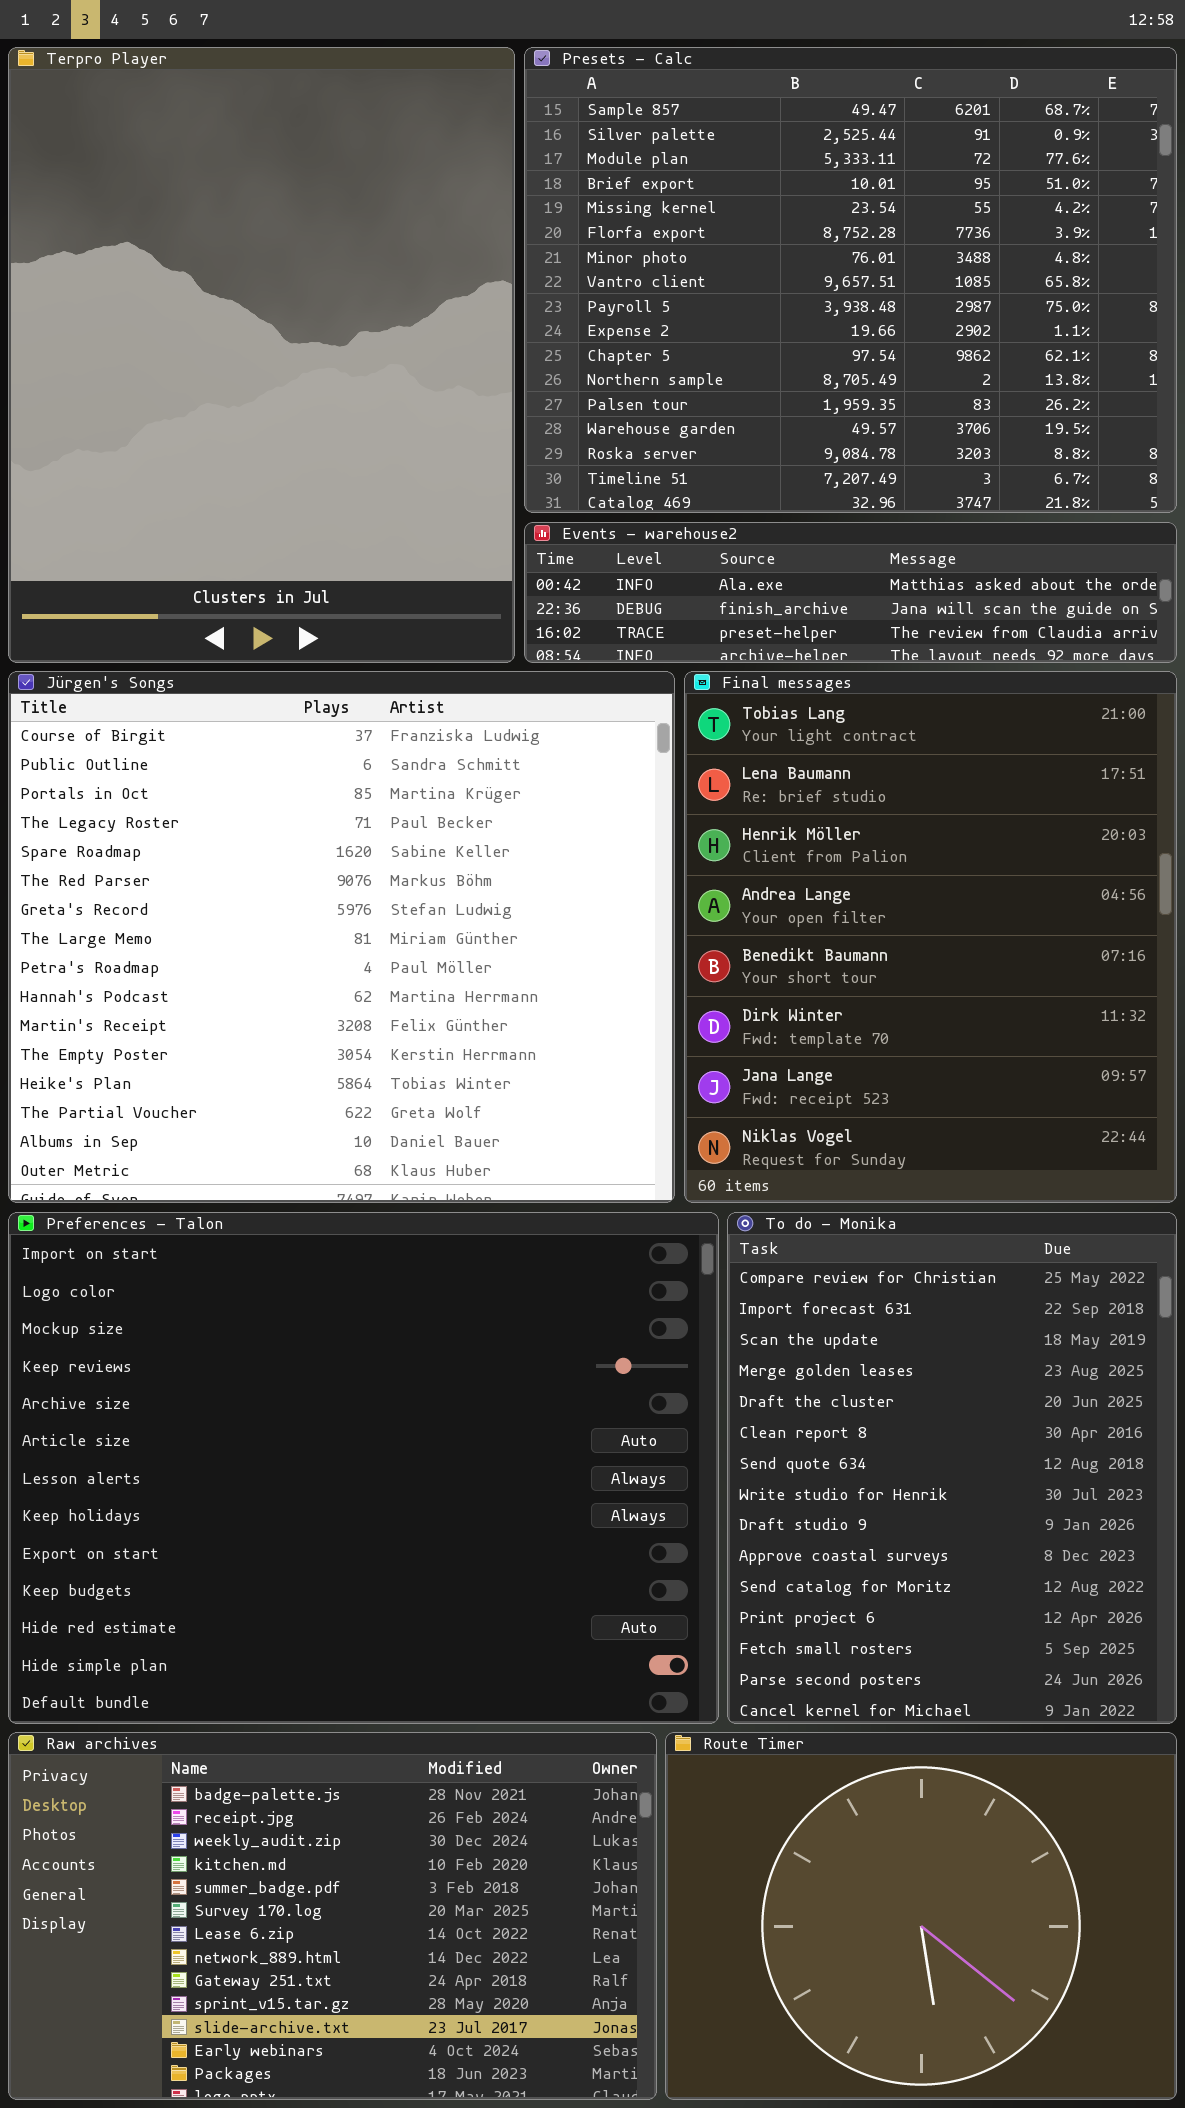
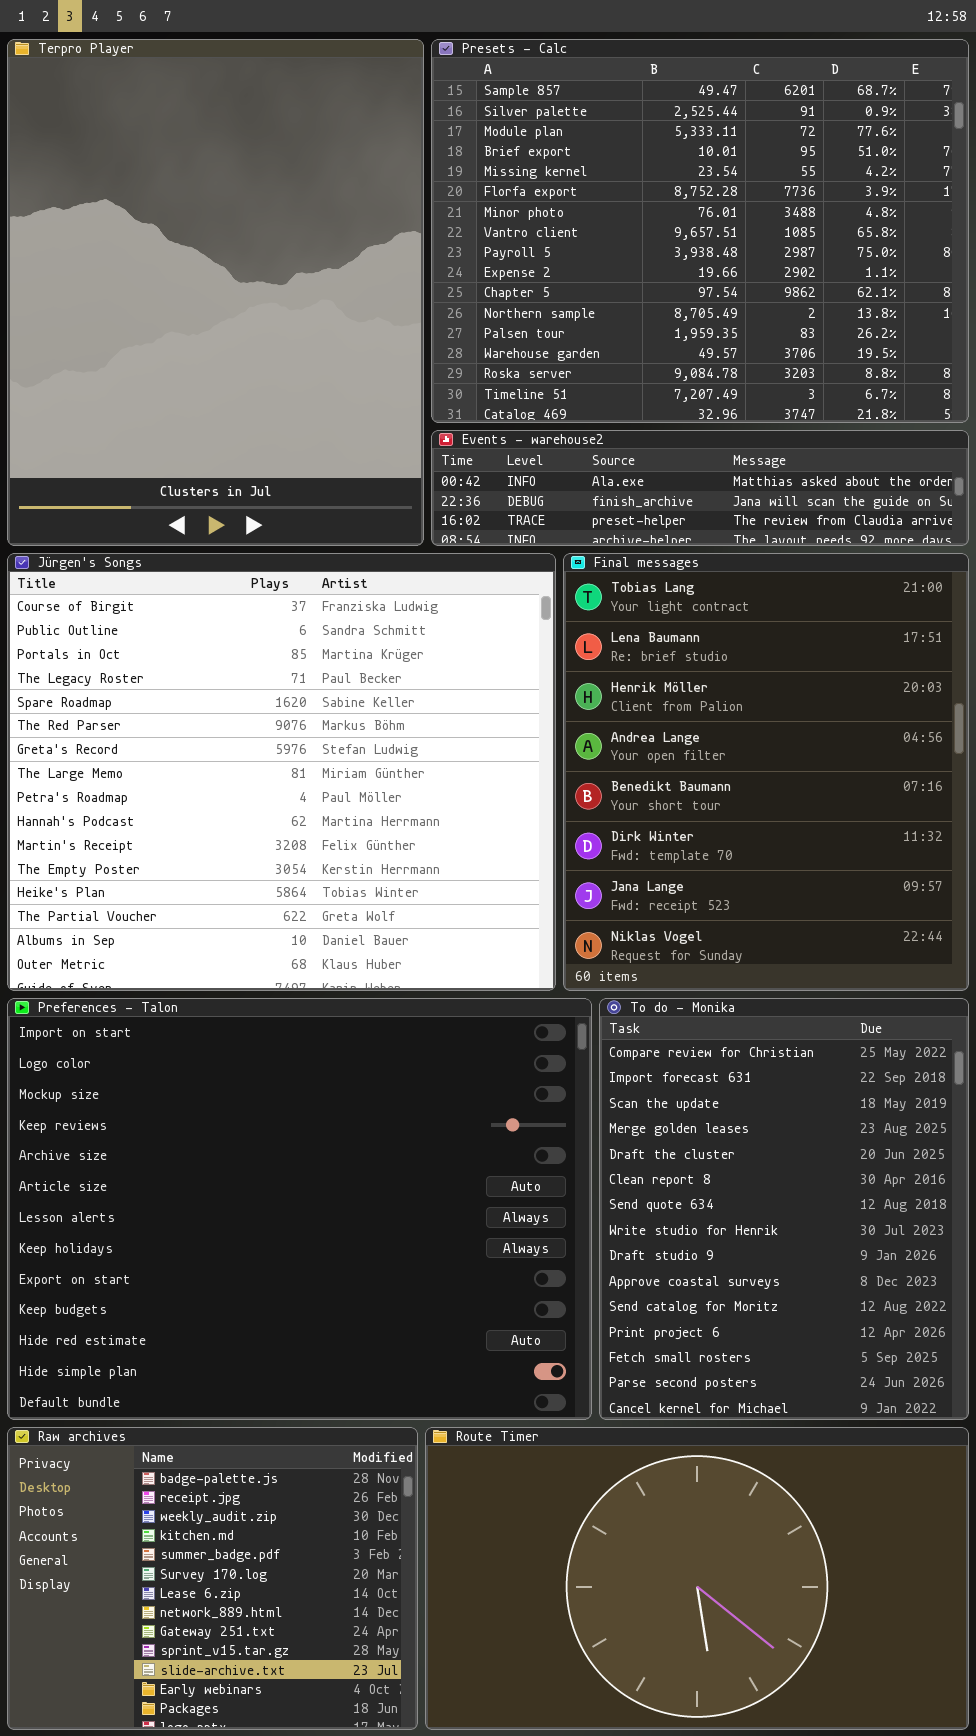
Raw archives: [8,1732,657,2100] -> [7,1427,418,1730], resized
Route Timer: [665,1732,1177,2100] -> [425,1427,969,1730], resized

